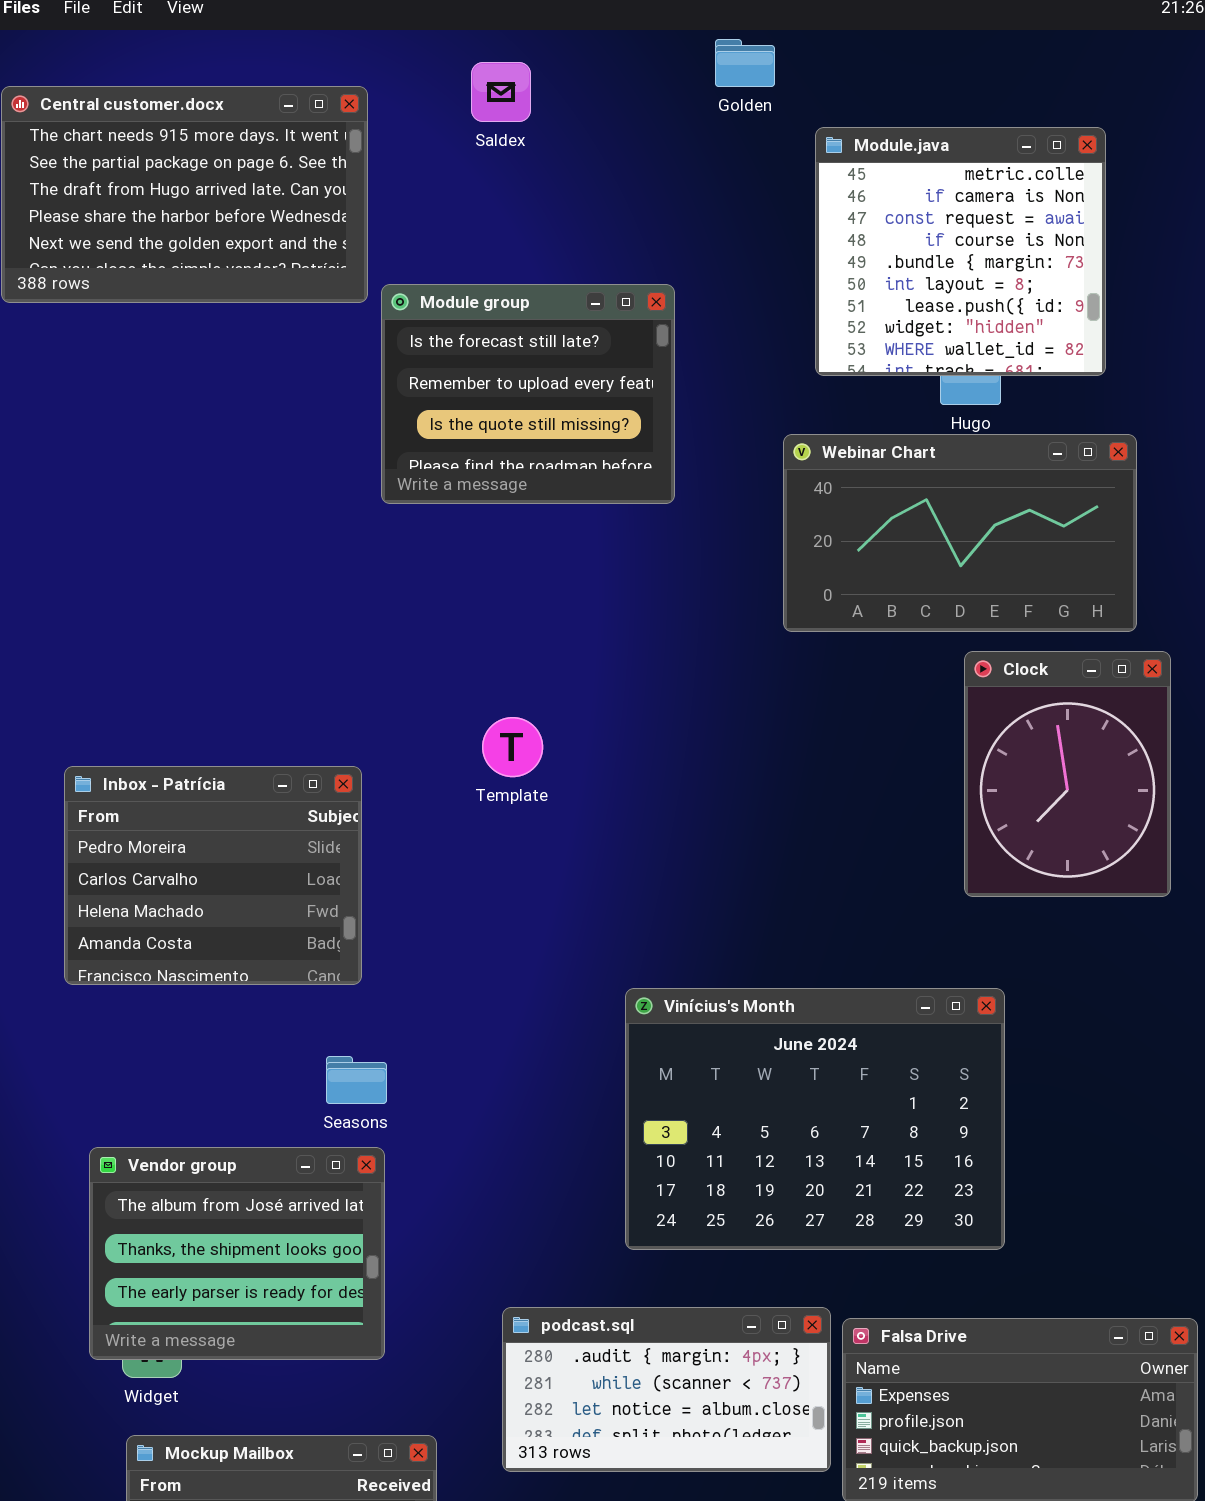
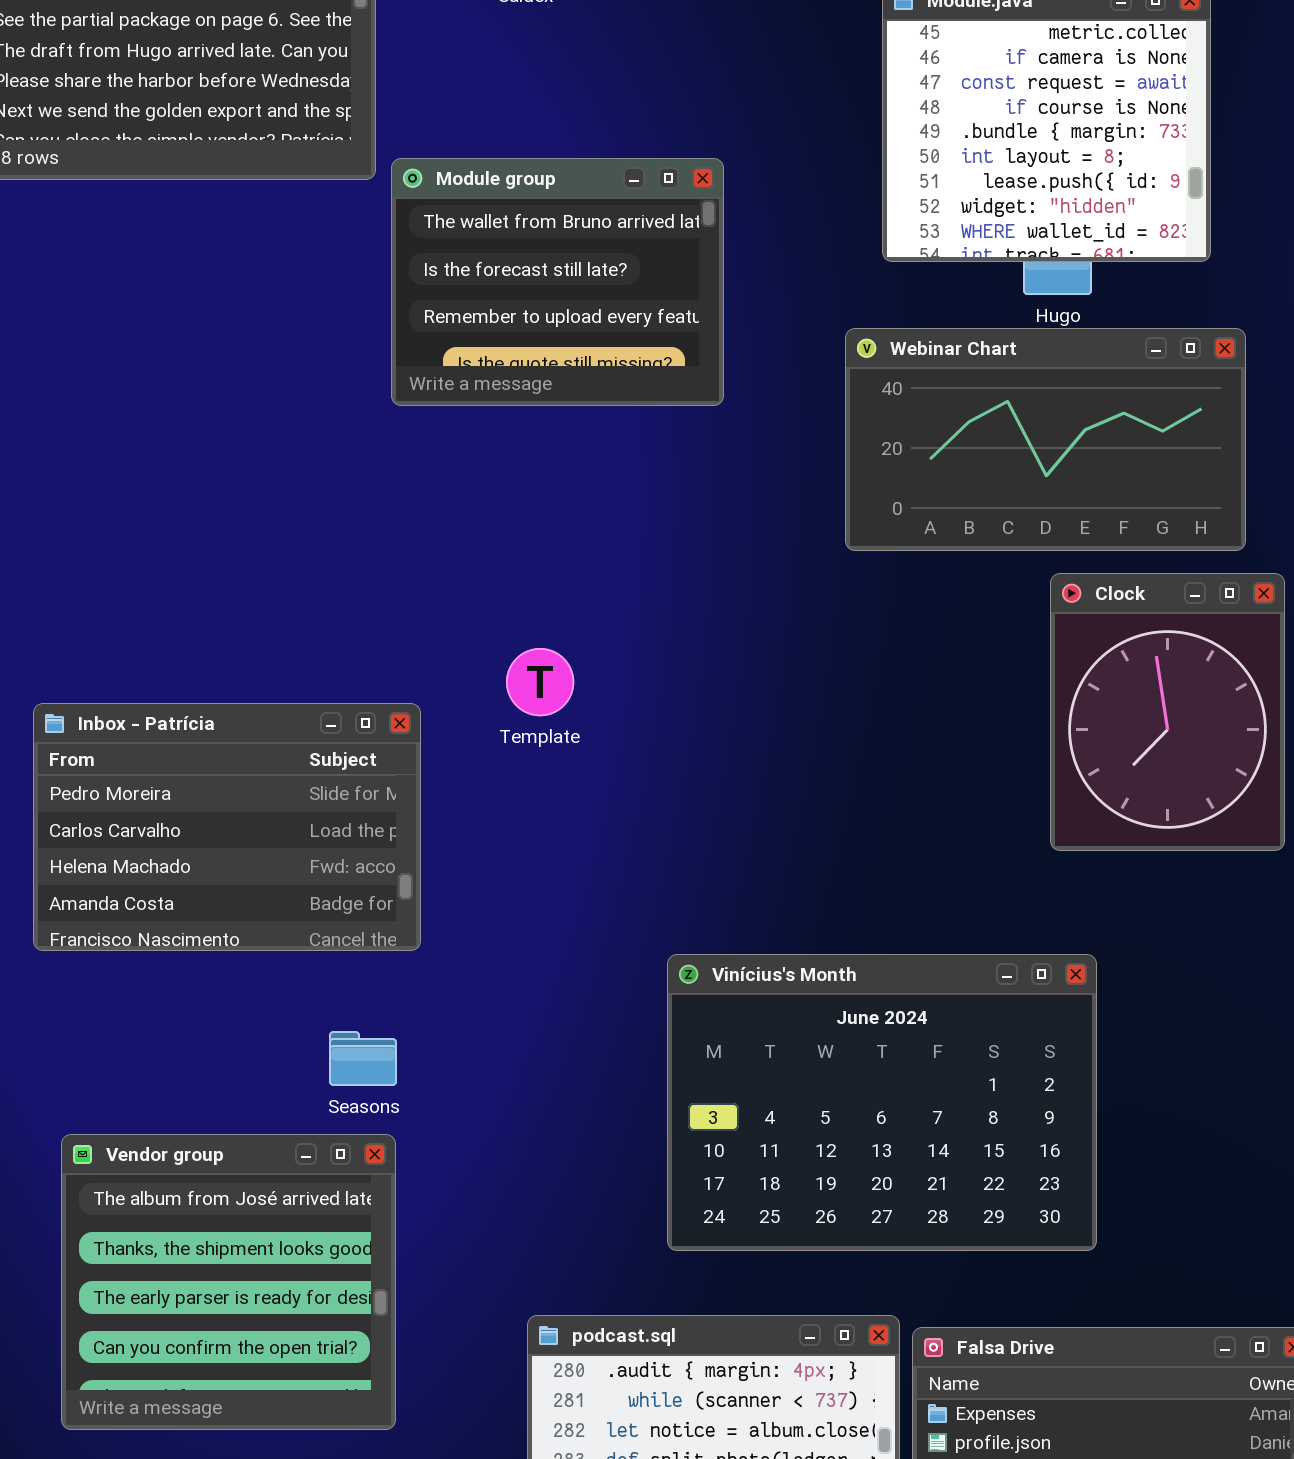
Module group: [381,284,675,504] -> [391,158,724,406], scrolled up 1 row
Inbox - Patrícia: [64,766,362,985] -> [33,703,421,951], resized
Vendor group: [89,1147,385,1360] -> [61,1134,396,1430], resized

